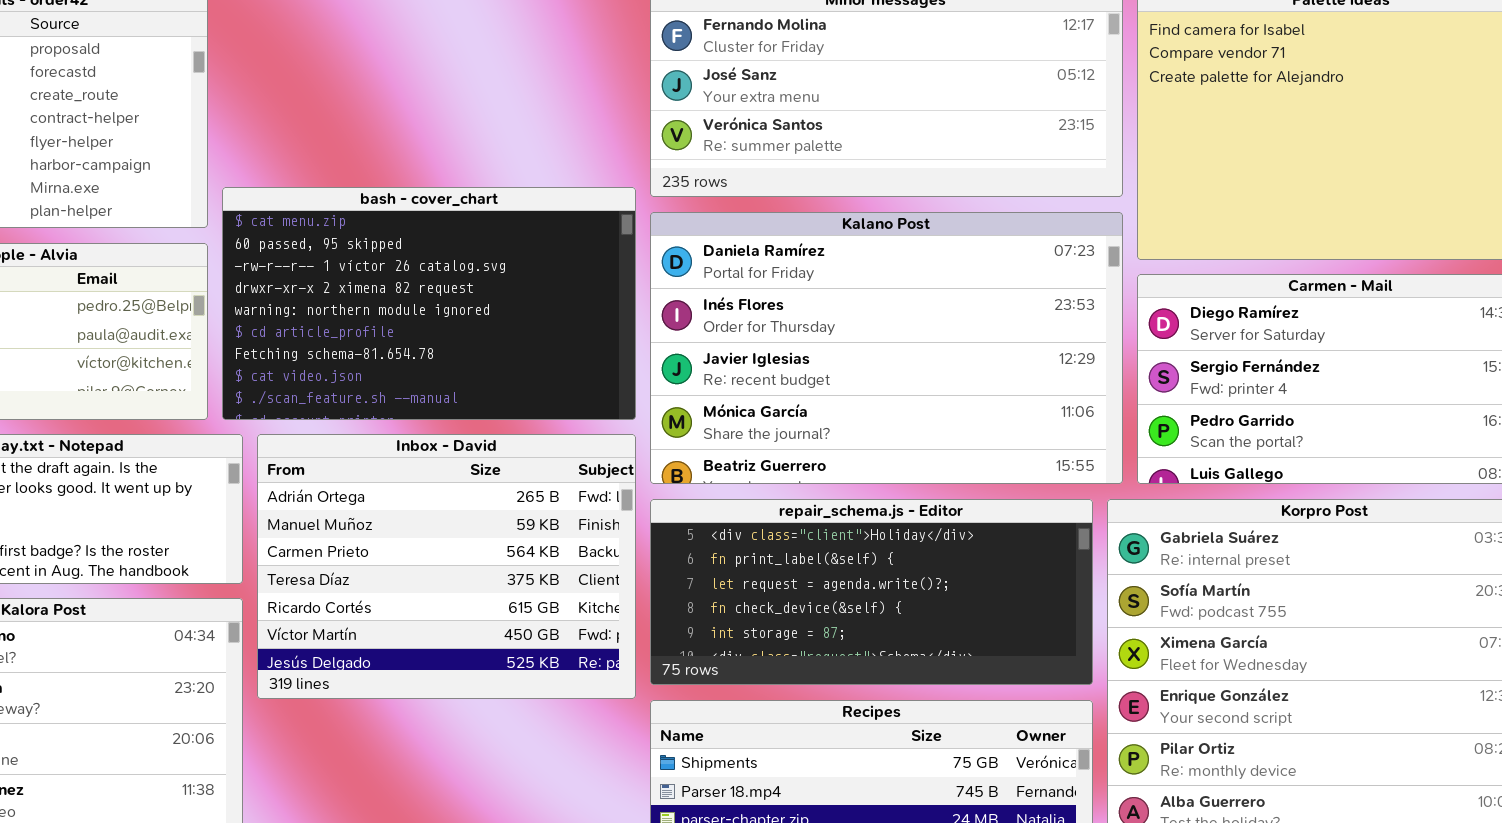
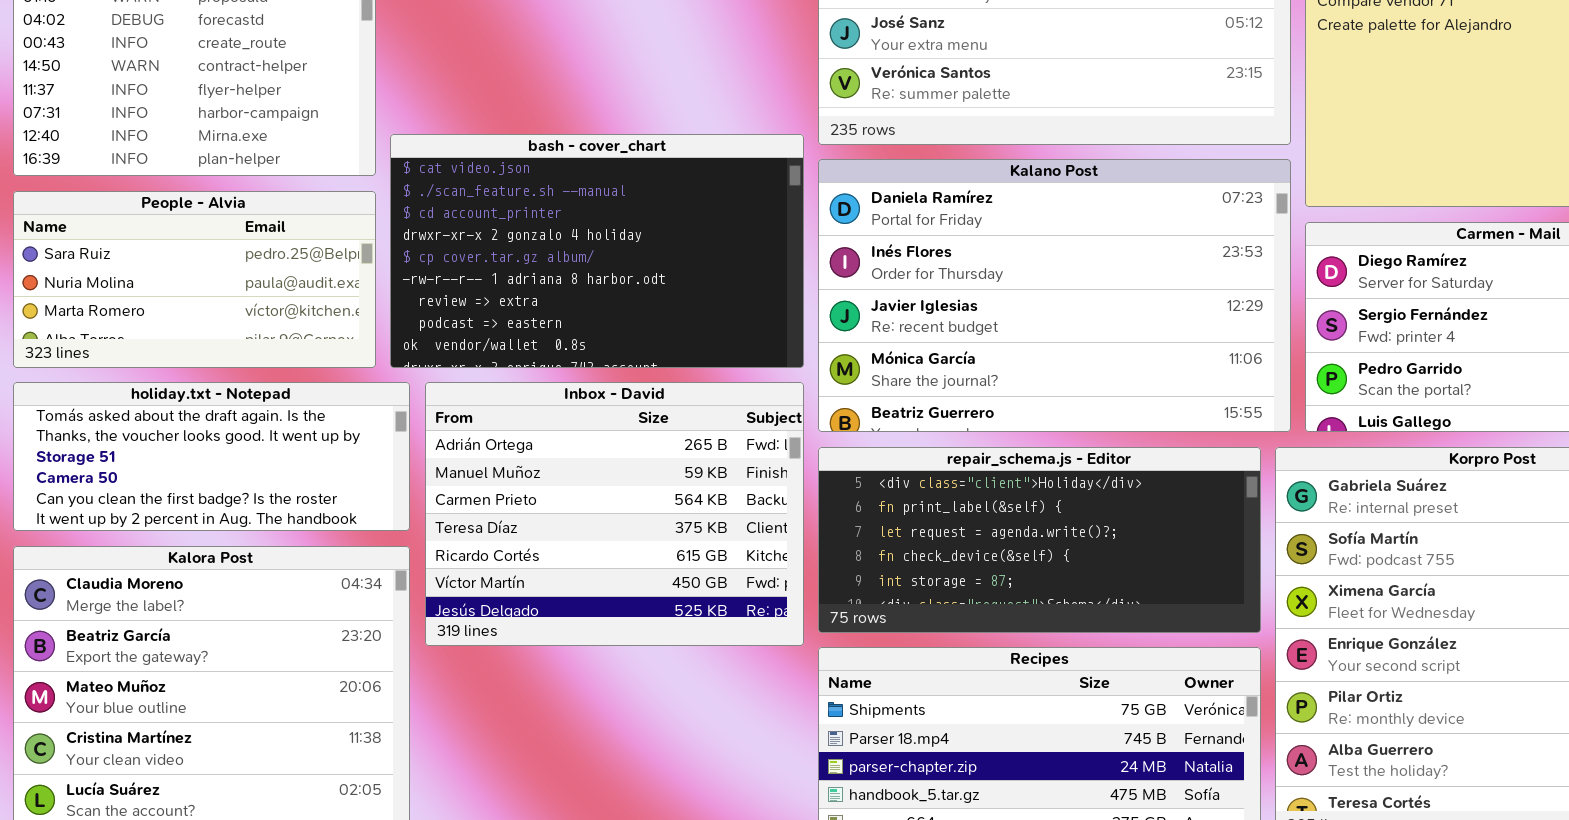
bash - cover_chart: [222,187,636,420] -> [390,134,804,368], scrolled down 7 rows

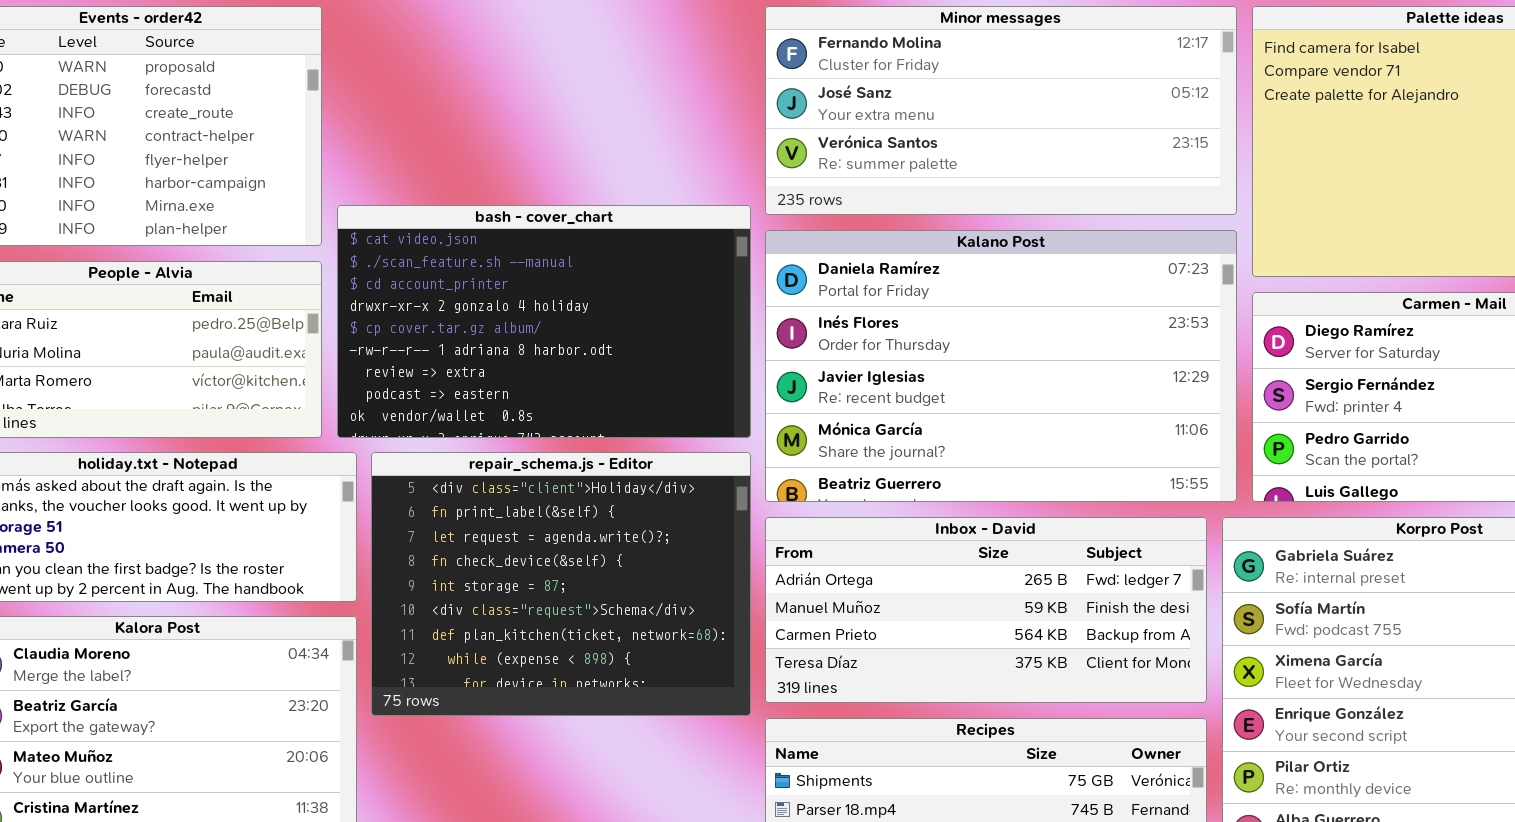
Inbox - David: [425,382,804,646] -> [765,517,1207,703], moved, resized
repair_schema.js - Editor: [818,447,1261,633] -> [371,452,751,716], moved, resized

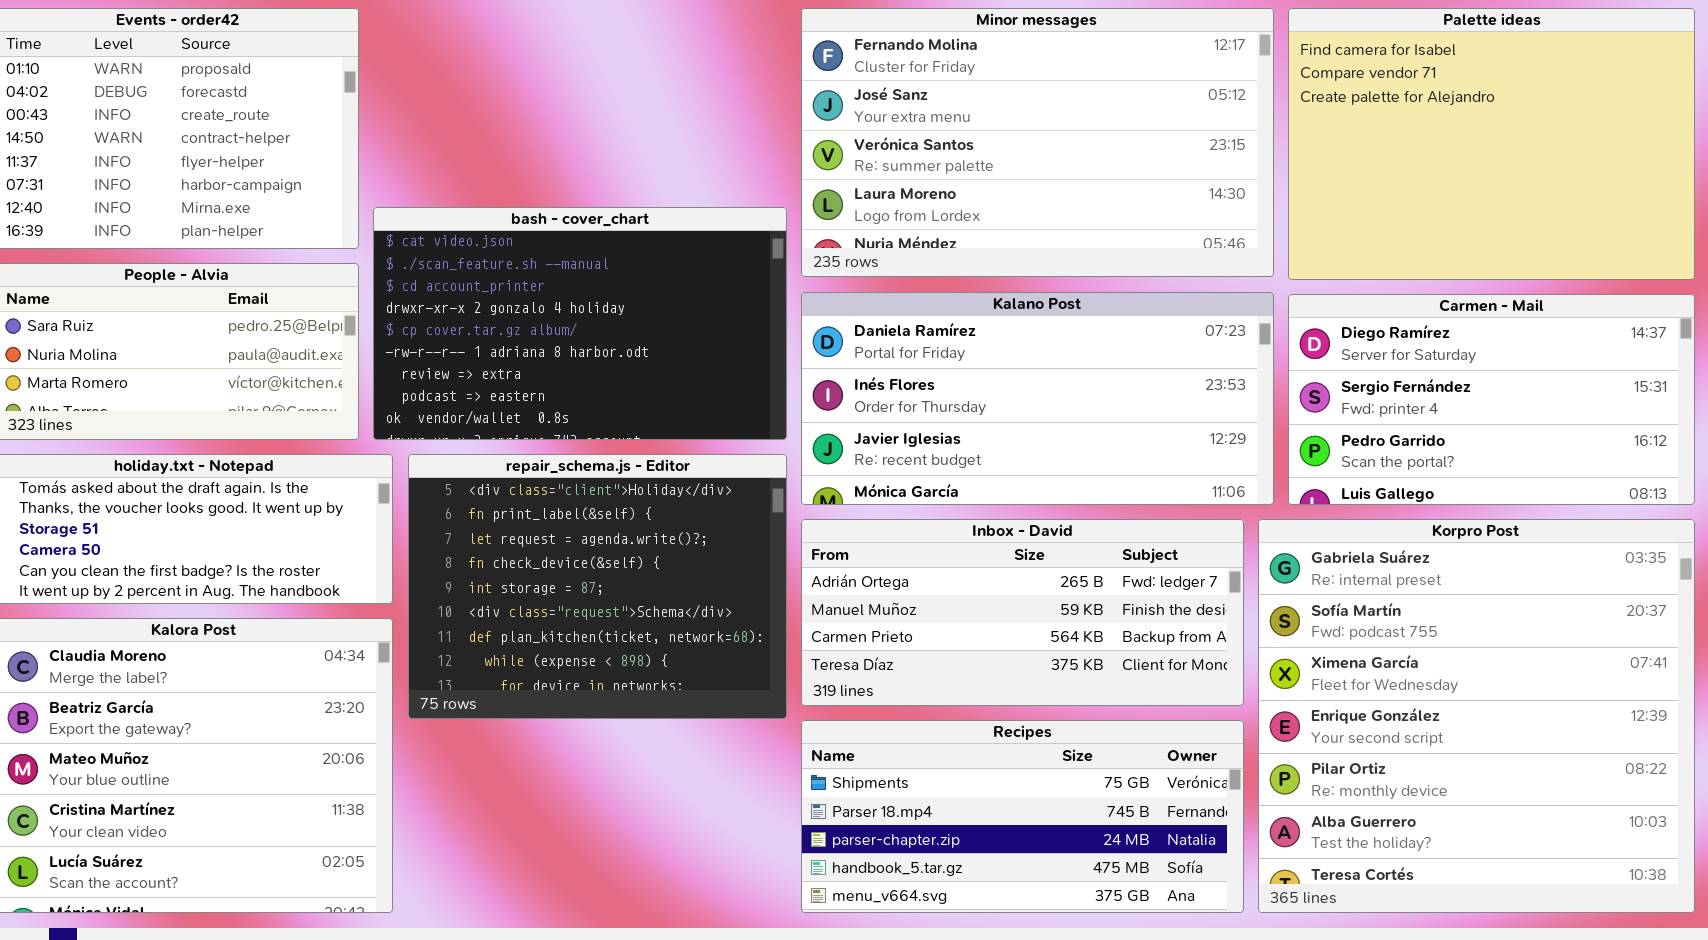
Minor messages: [765,6,1237,215] -> [801,8,1274,277], resized
Kalano Post: [765,230,1237,502] -> [801,292,1274,505], resized

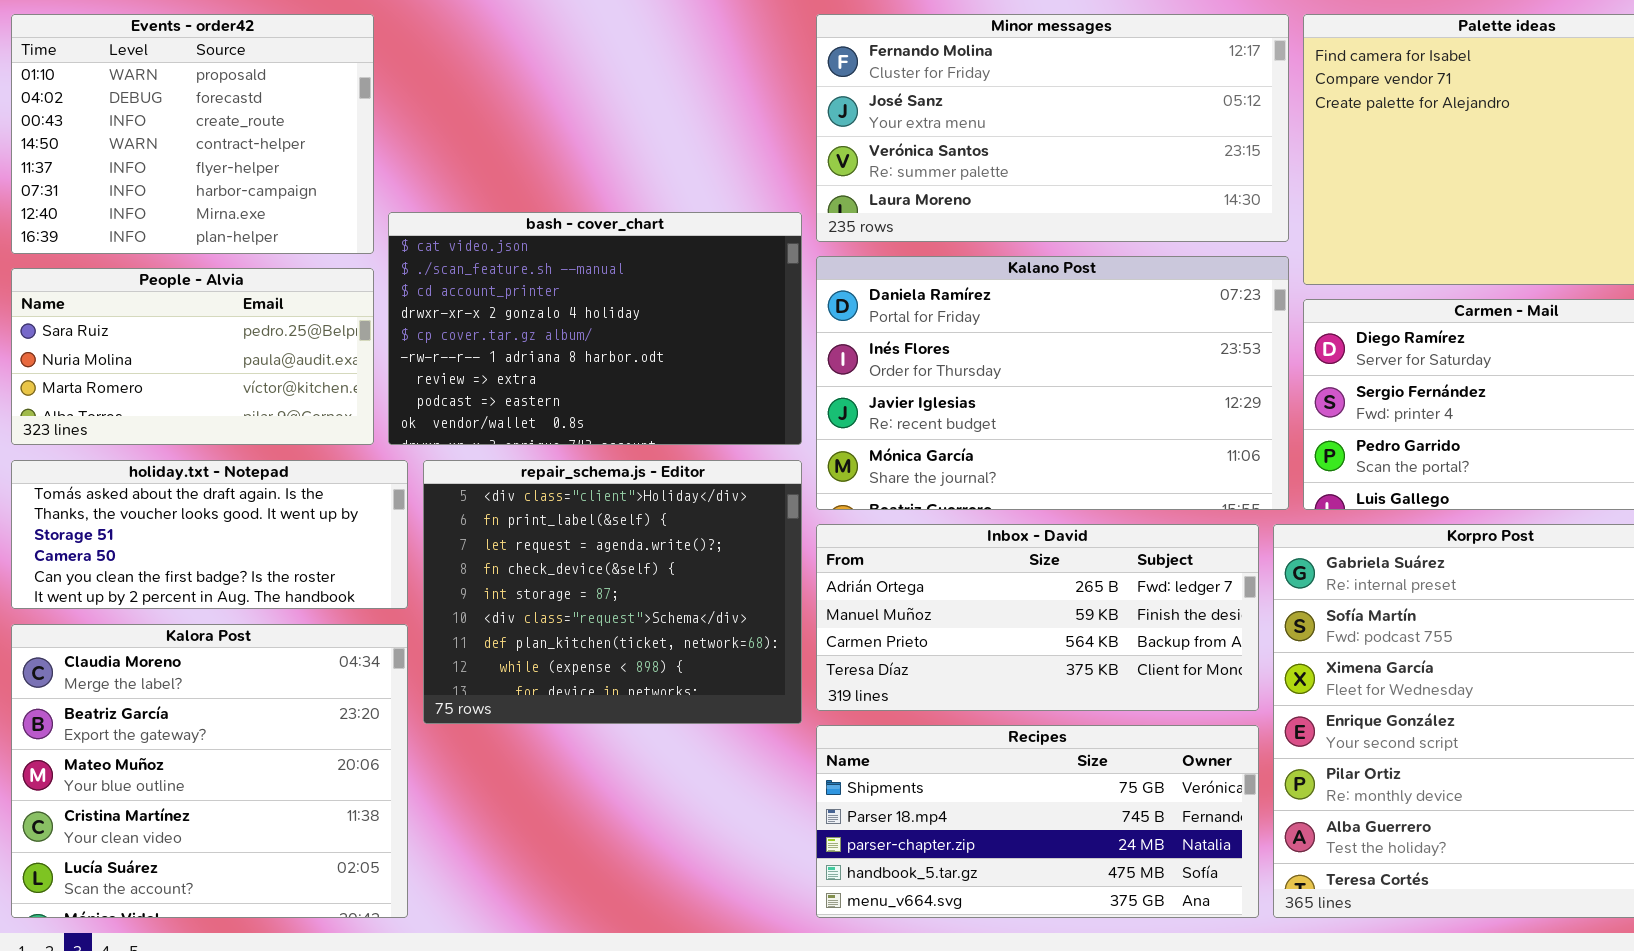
Minor messages: [801,8,1274,277] -> [816,14,1289,242], resized
Kalano Post: [801,292,1274,505] -> [816,256,1289,510], resized

